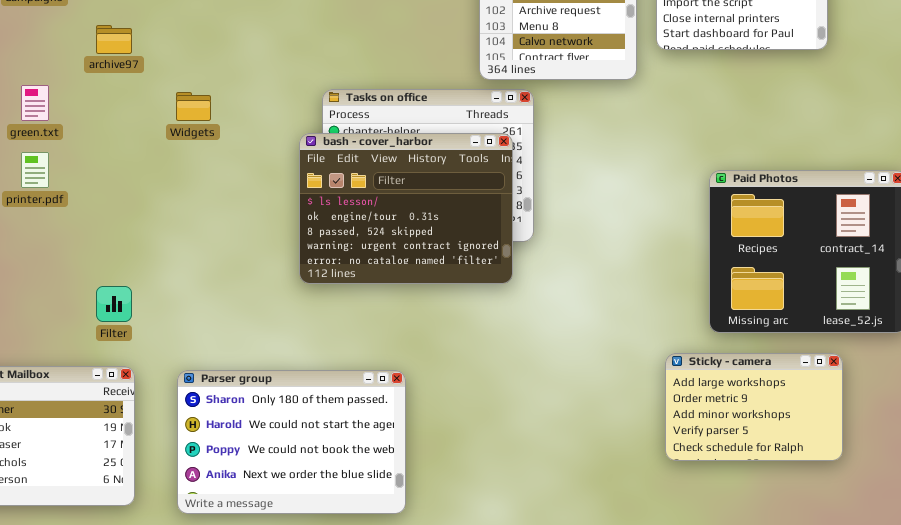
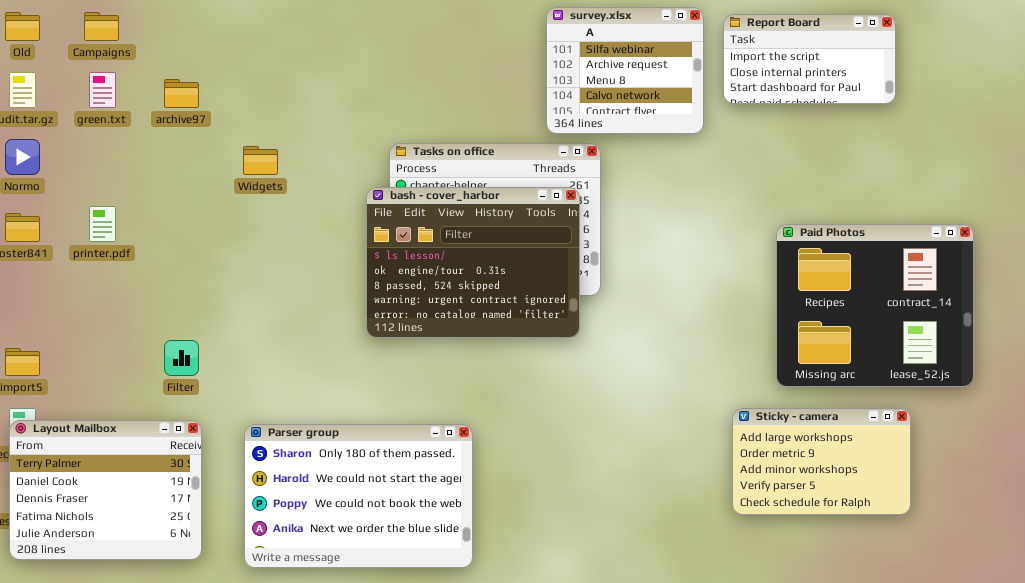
green.txt: [21,85,49,121] -> [89,72,116,108], moved

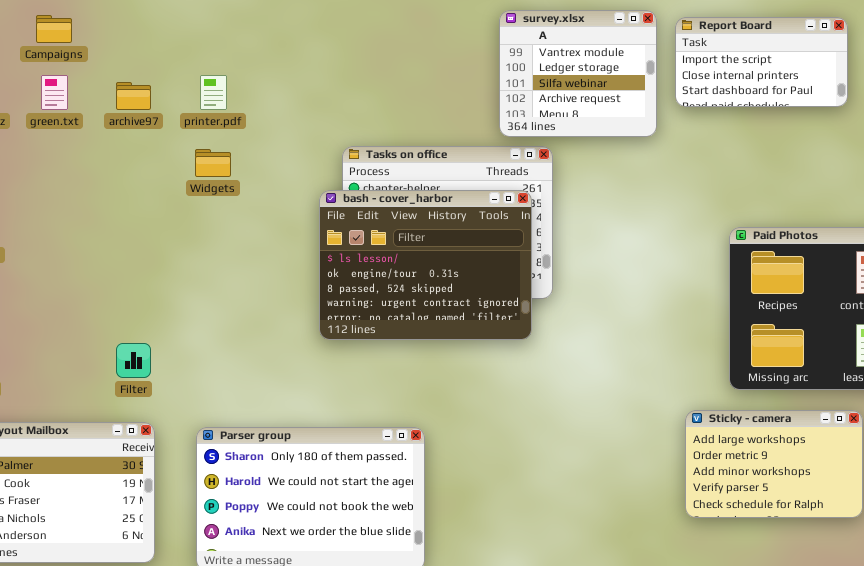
survey.xlsx: [546,7,704,134] -> [499,10,657,137], scrolled up 2 rows
printer.pdf: [89,206,116,242] -> [200,75,227,110], moved

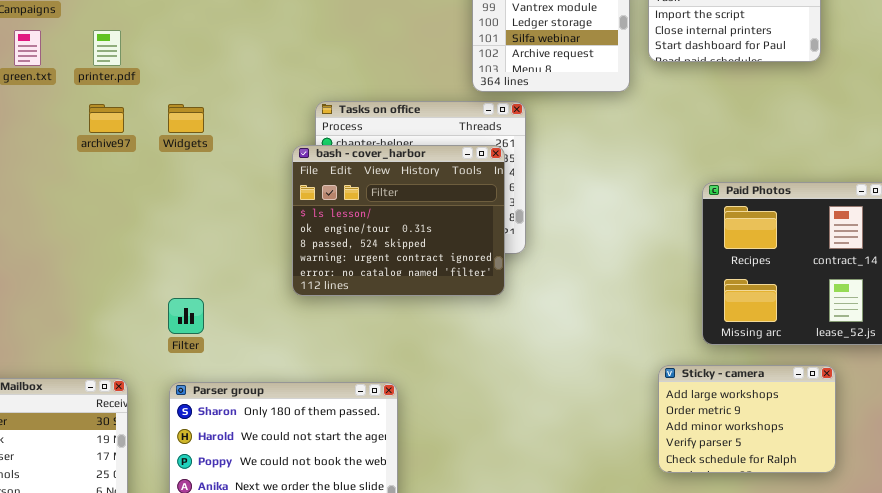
printer.pdf: [200,75,227,110] -> [93,30,121,66], moved
archive97: [116,82,151,110] -> [89,104,124,133], moved
Filter: [116,343,151,378] -> [168,298,204,334], moved

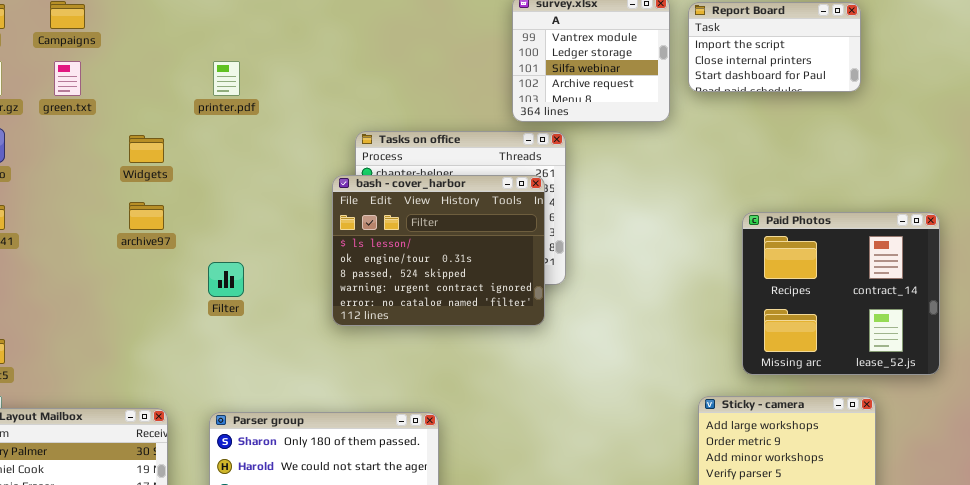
printer.pdf: [93,30,121,66] -> [213,61,240,96], moved
archive97: [89,104,124,133] -> [129,202,164,230], moved
Widgets: [168,104,204,133] -> [129,135,164,163], moved
Filter: [168,298,204,334] -> [208,262,244,297], moved

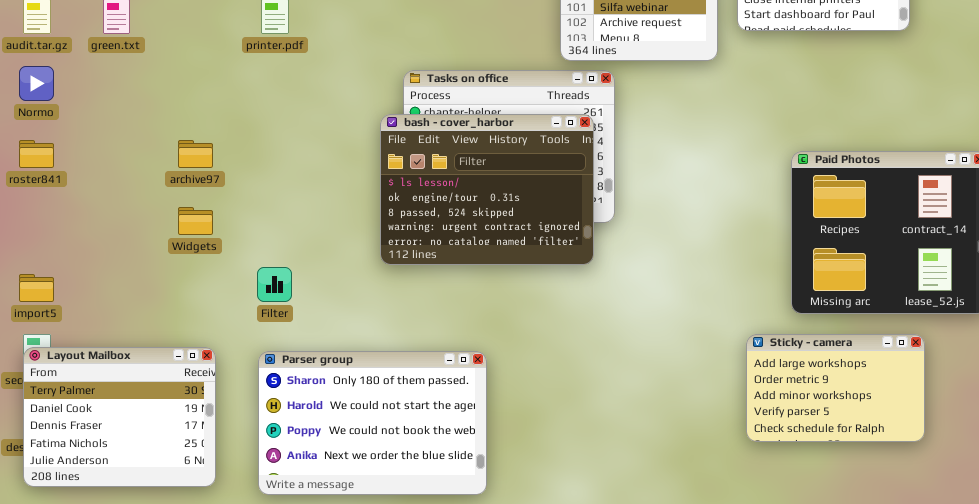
Widgets: [129,135,164,163] -> [178,207,213,235], moved
Filter: [208,262,244,297] -> [257,267,292,302], moved

